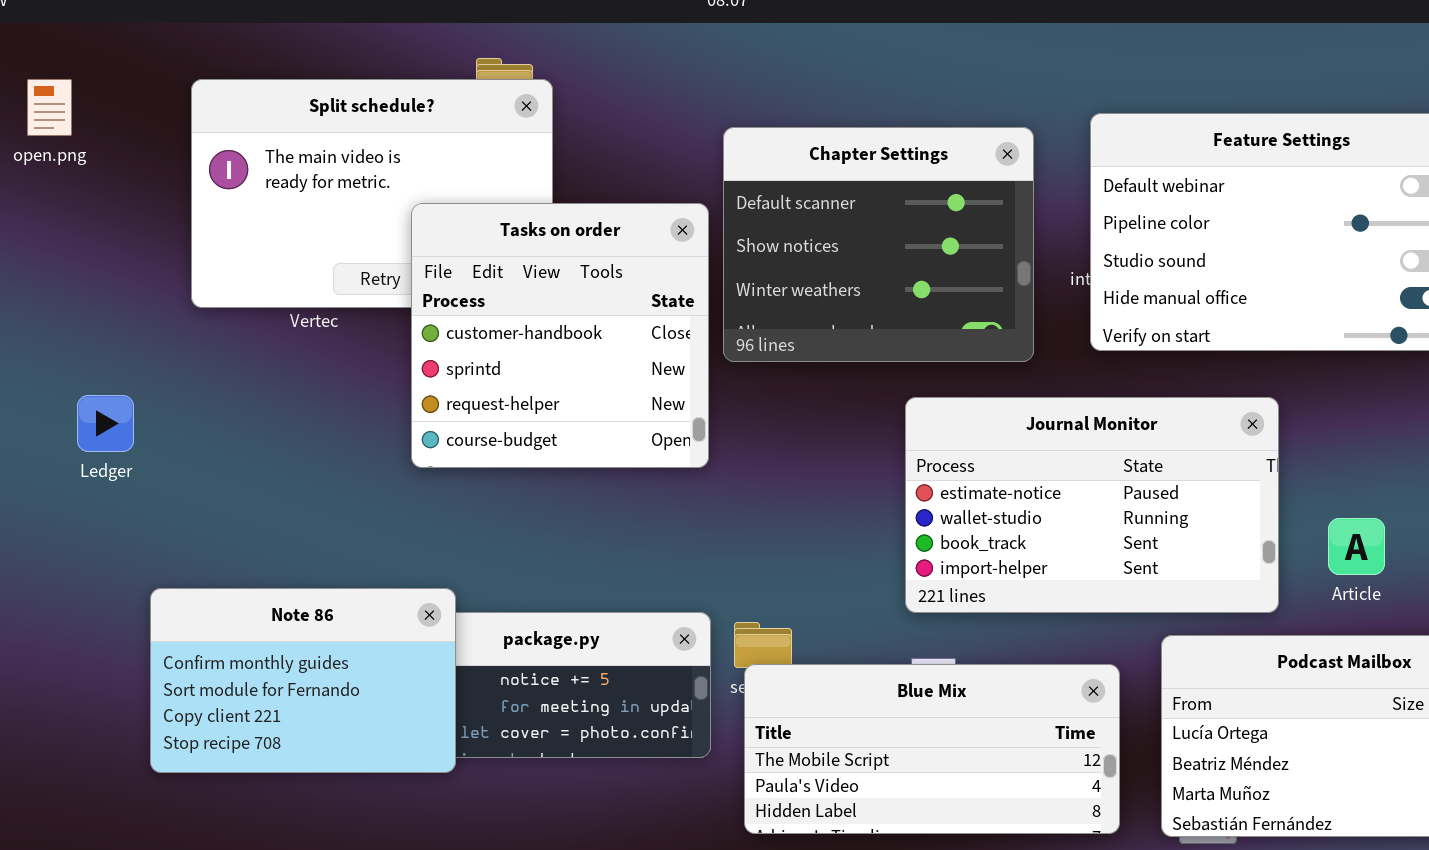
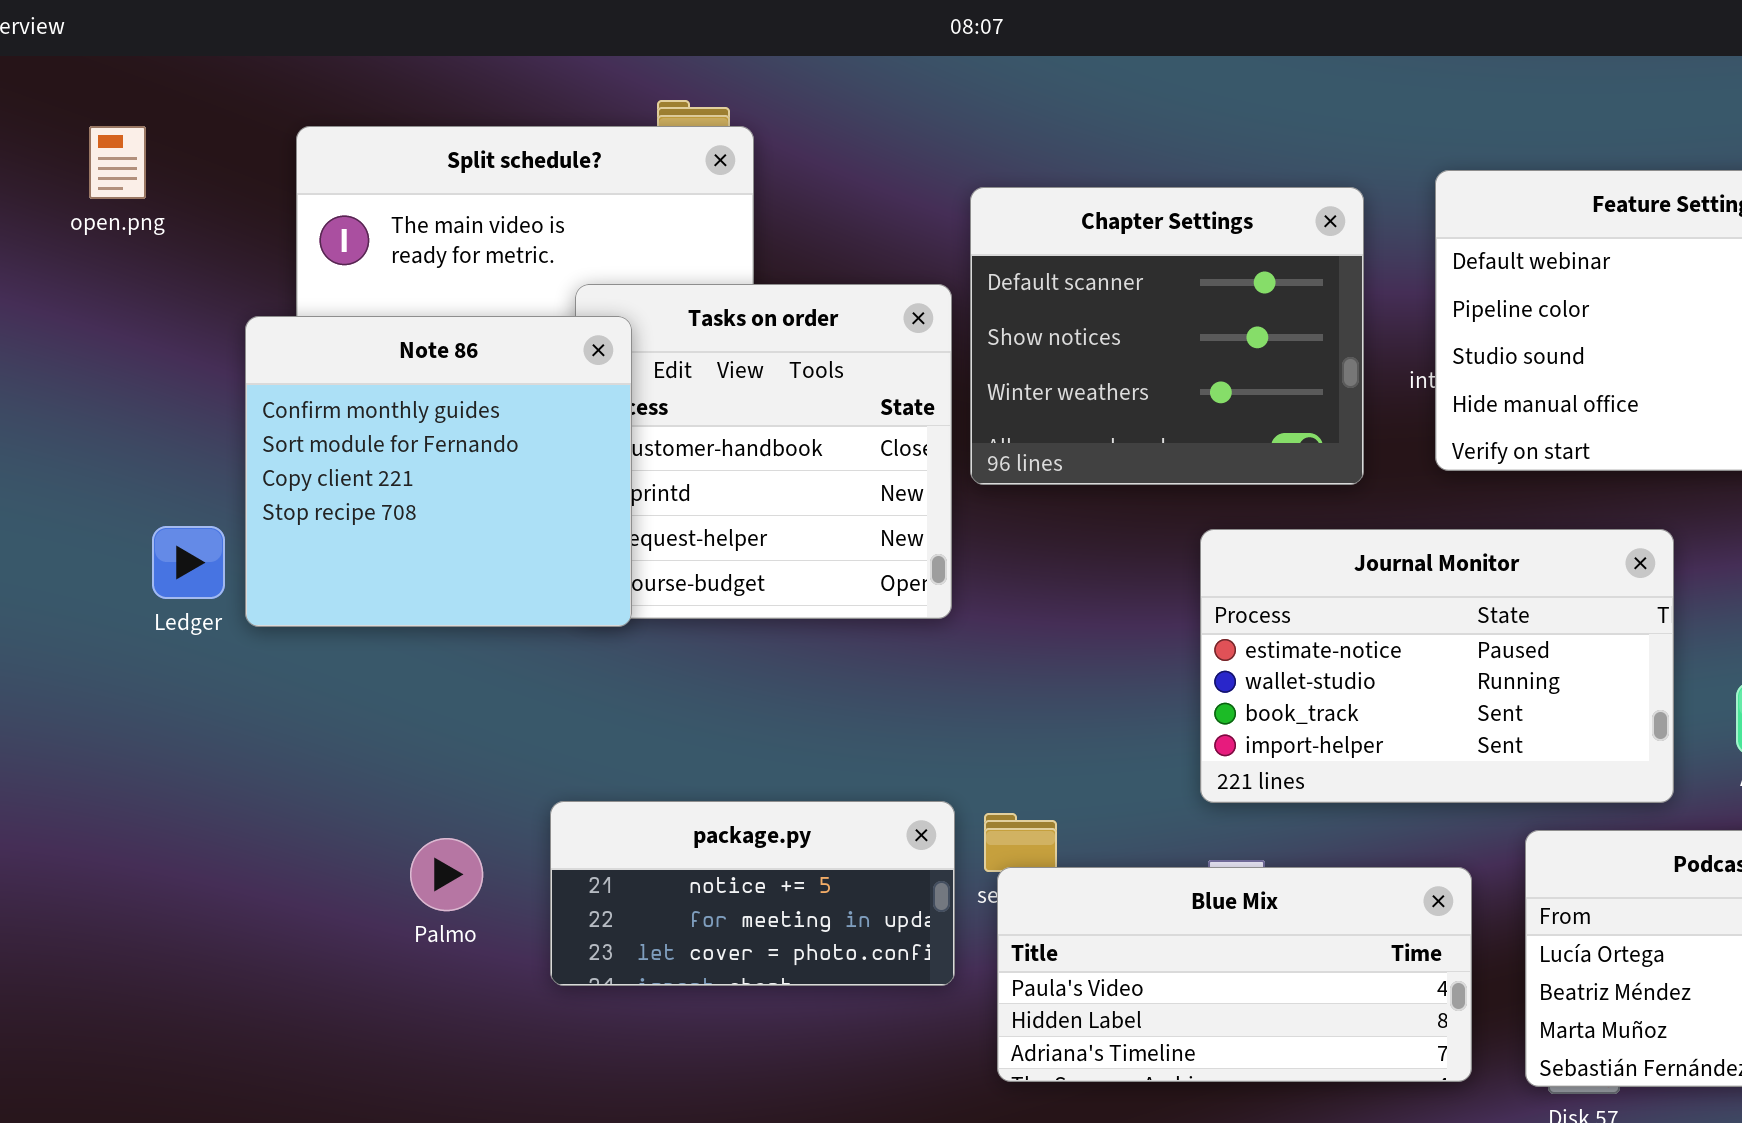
Note 86: [150,588,456,773] -> [245,316,632,627], moved, resized
Blue Mix: [744,664,1120,834] -> [997,867,1472,1082], scrolled down 1 row

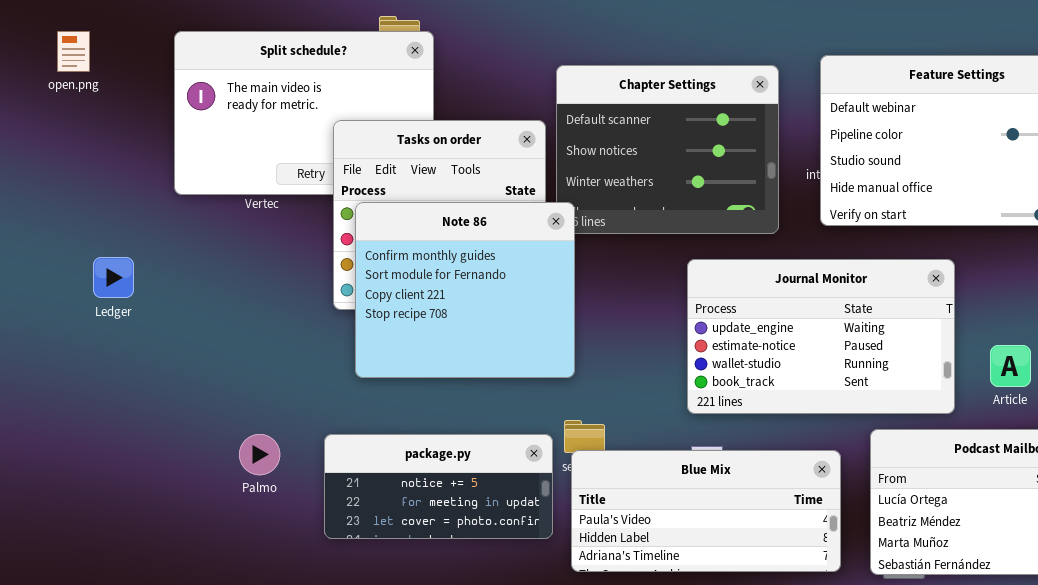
Note 86: [245,316,632,627] -> [355,202,575,378], moved
Journal Monitor: [1200,529,1674,803] -> [687,259,955,414], scrolled up 1 row
package.py: [550,801,955,986] -> [324,434,553,539], moved

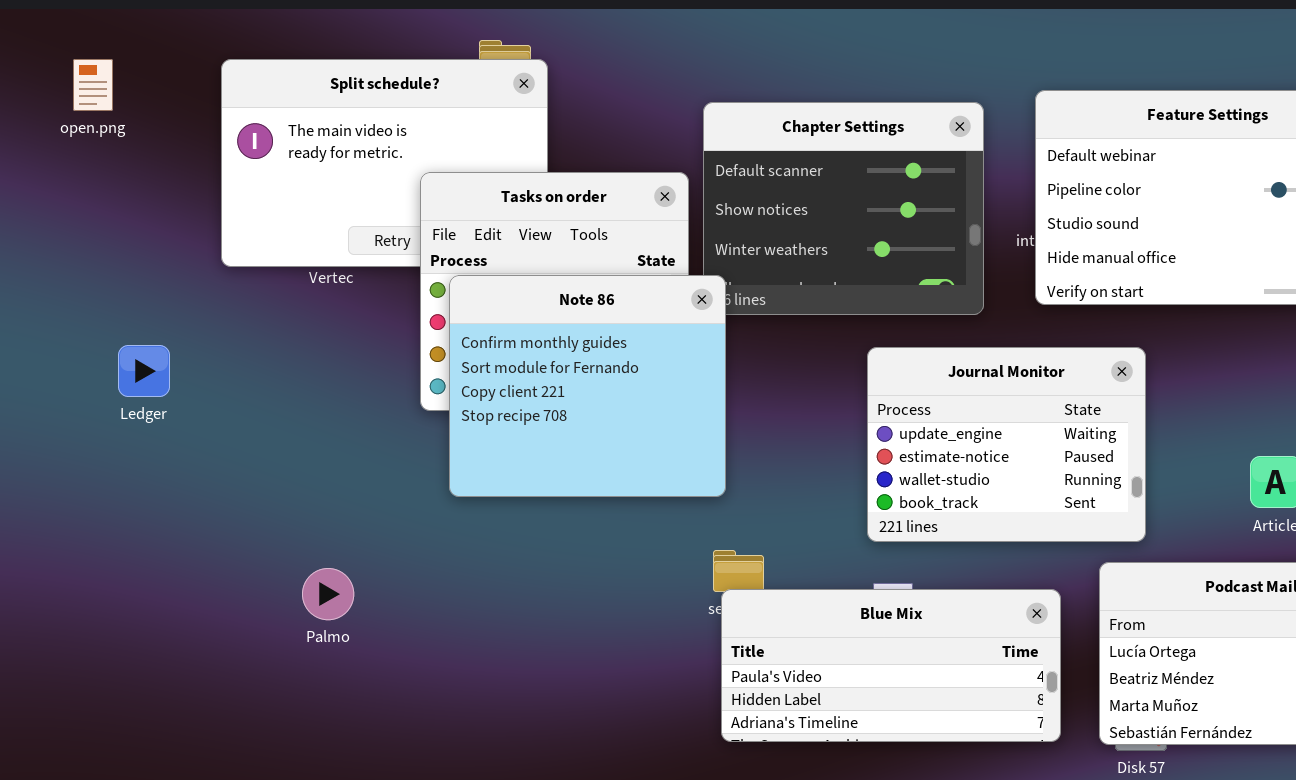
Journal Monitor: [687,259,955,414] -> [867,347,1146,542], resized
package.py: [324,434,553,539] -> none, closed

